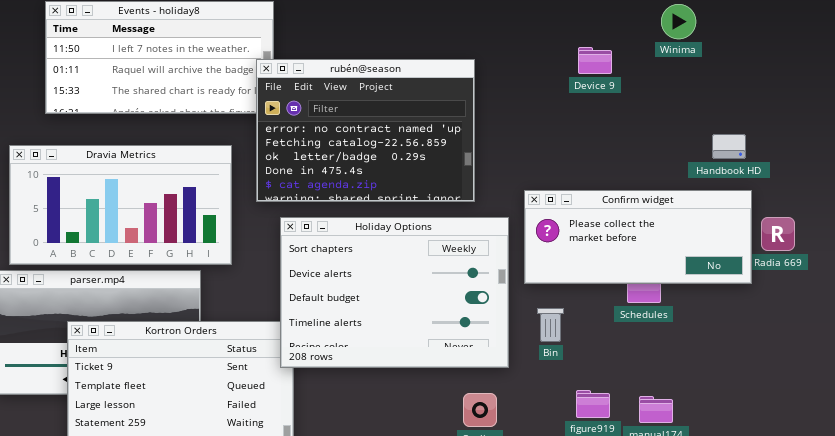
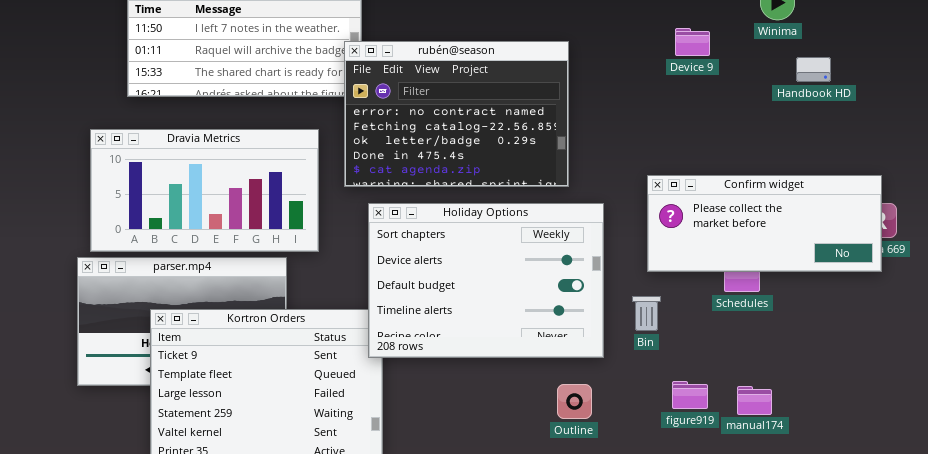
Handbook HD: [712,134,746,159] -> [796,57,831,82], moved
Confirm widget: [524,190,752,284] -> [647,175,882,272], moved

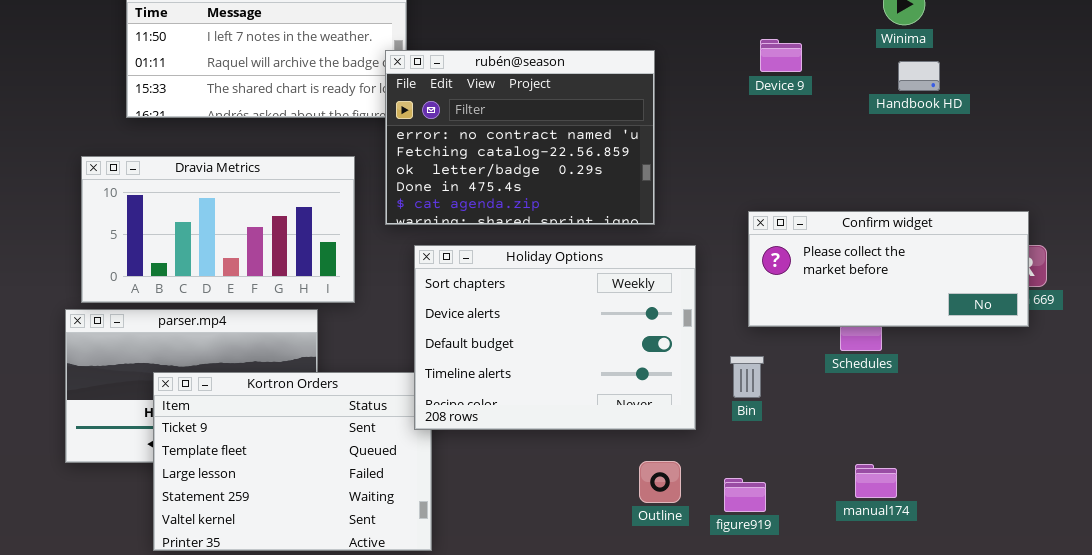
Device 9: [675,28,710,56] -> [760,39,802,72], moved
Handbook HD: [796,57,831,82] -> [898,61,940,91], moved
figure919: [672,381,708,409] -> [724,478,766,512], moved

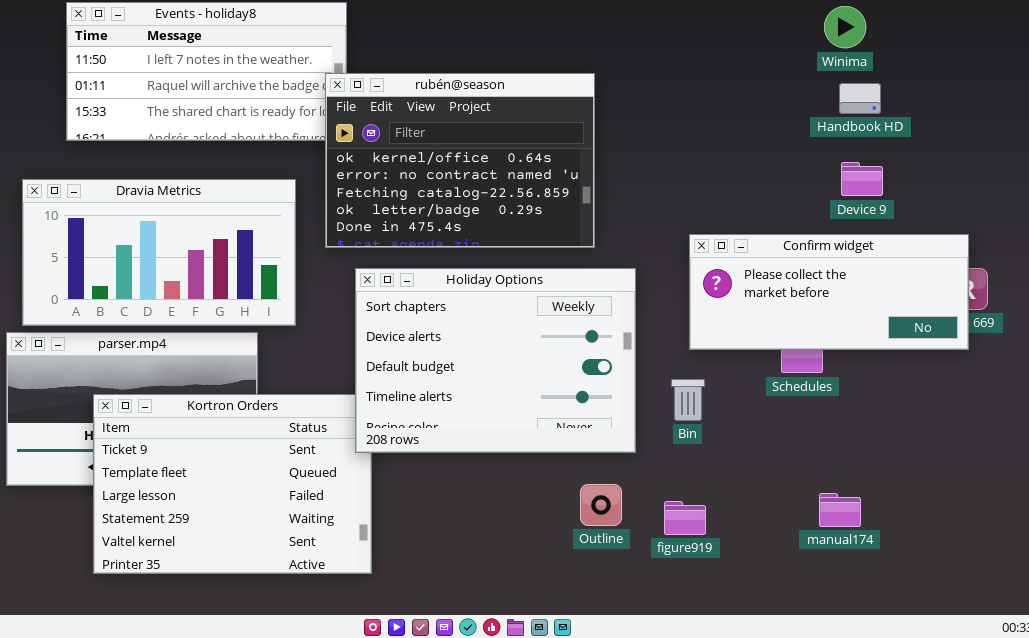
Device 9: [760,39,802,72] -> [841,162,883,196], moved
rubén@season: [385,50,655,225] -> [325,73,595,248], scrolled up 1 row
manual174: [855,464,897,498] -> [819,493,861,527], moved

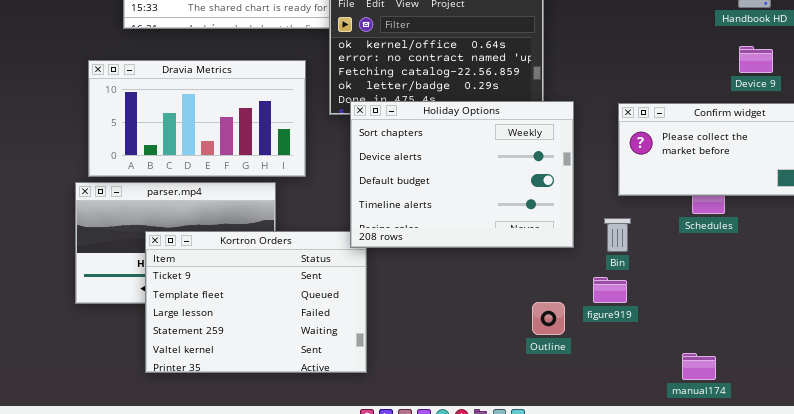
Holiday Options: [355,268,636,453] -> [350,101,574,248], moved
manual174: [819,493,861,527] -> [682,353,716,380], moved
figure919: [664,501,706,535] -> [593,277,627,303], moved

